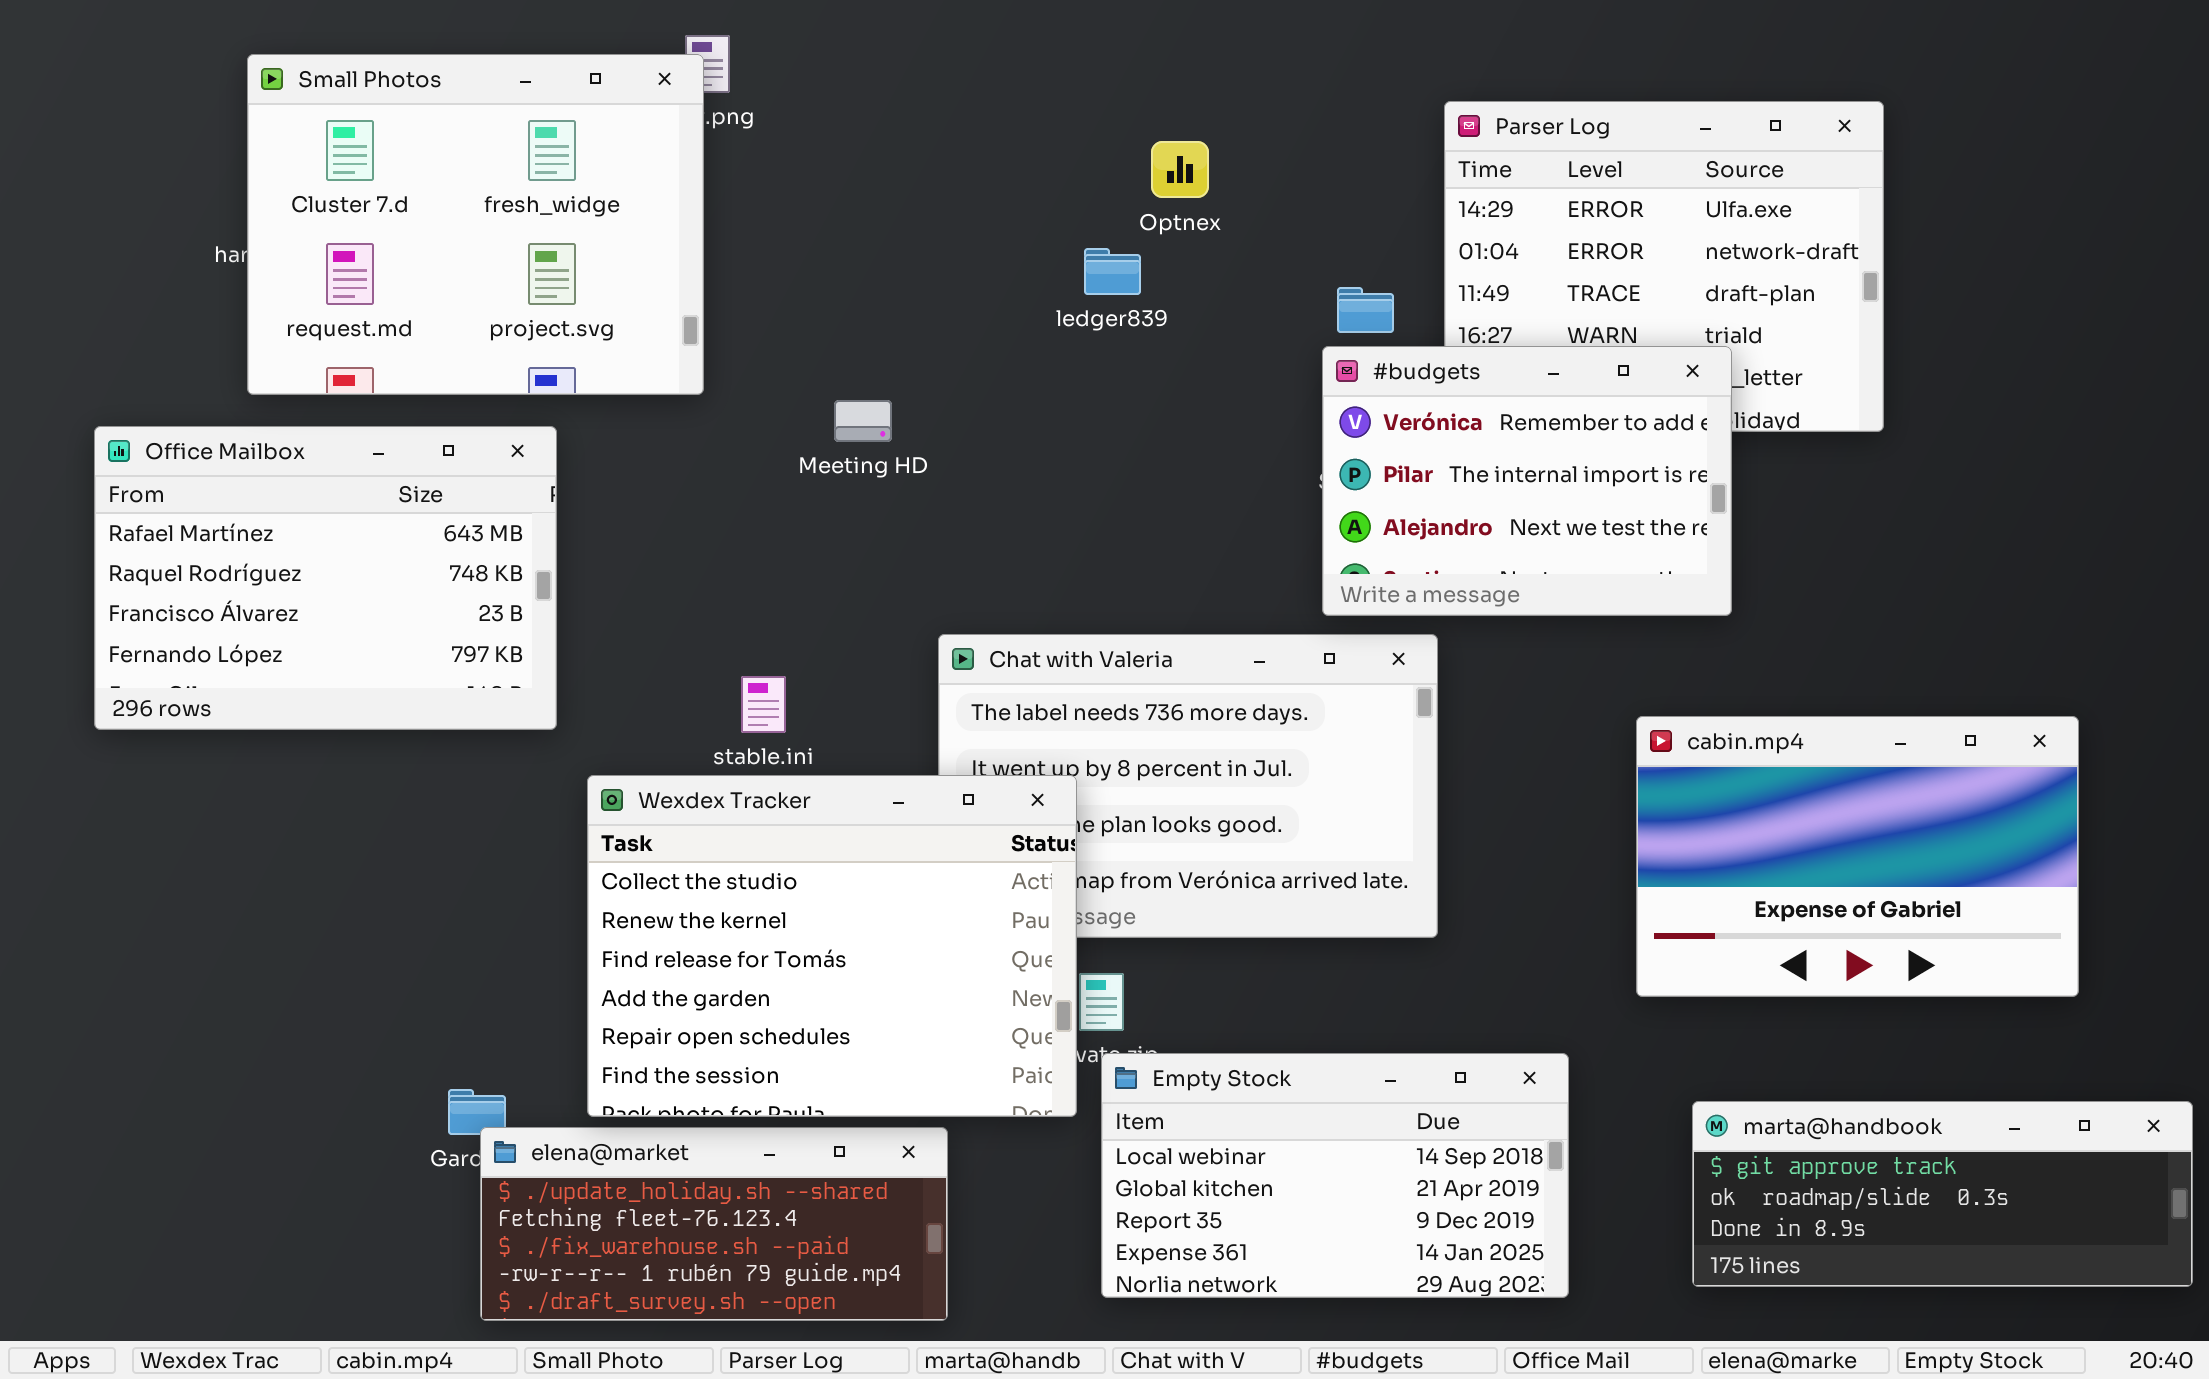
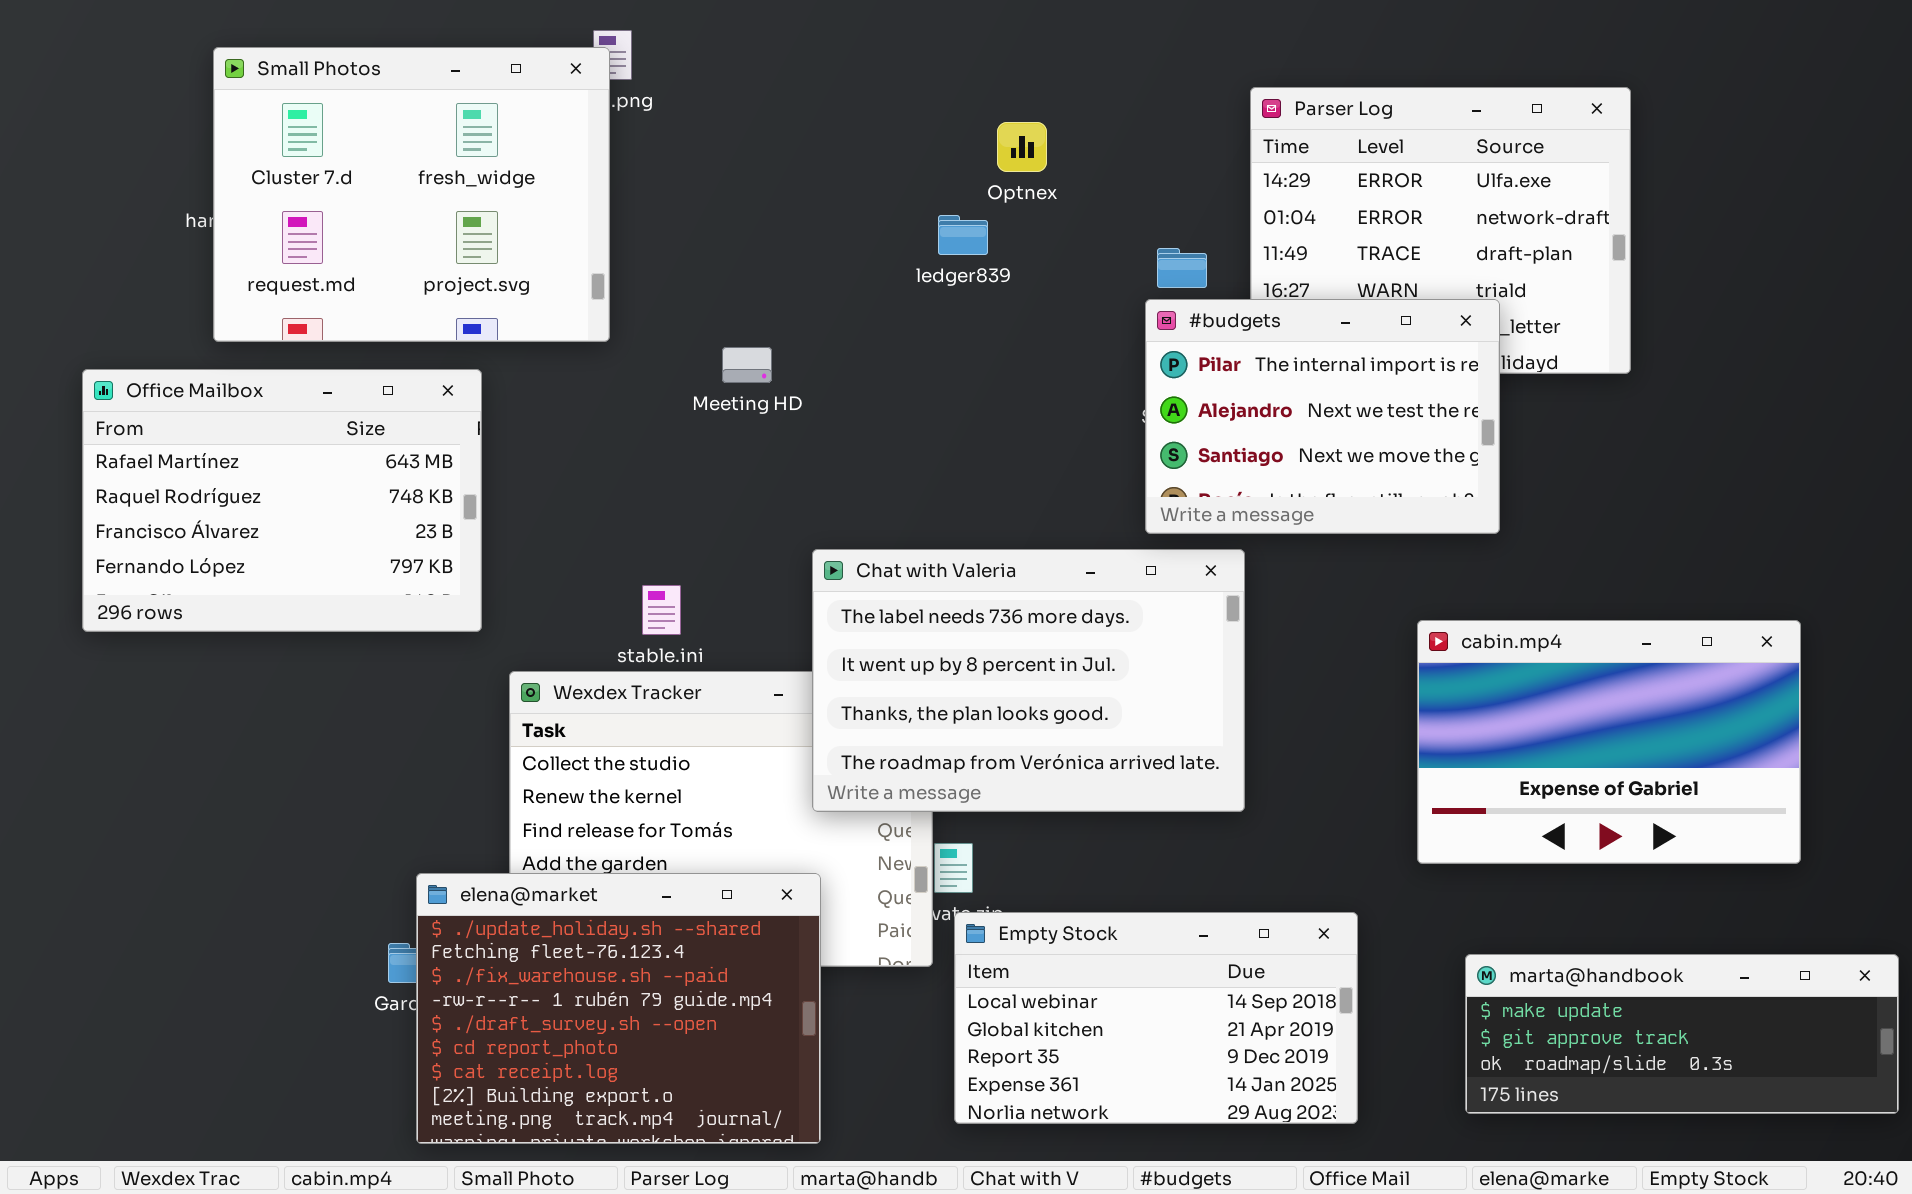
#budgets: [1322,346,1732,616] -> [1145,299,1500,534], scrolled down 1 row
Chat with Valeria: [938,634,1438,938] -> [812,549,1245,812], raised
marta@handbook: [1692,1101,2193,1287] -> [1465,954,1899,1114], scrolled up 1 row
elena@market: [480,1127,948,1321] -> [416,873,821,1144], resized

